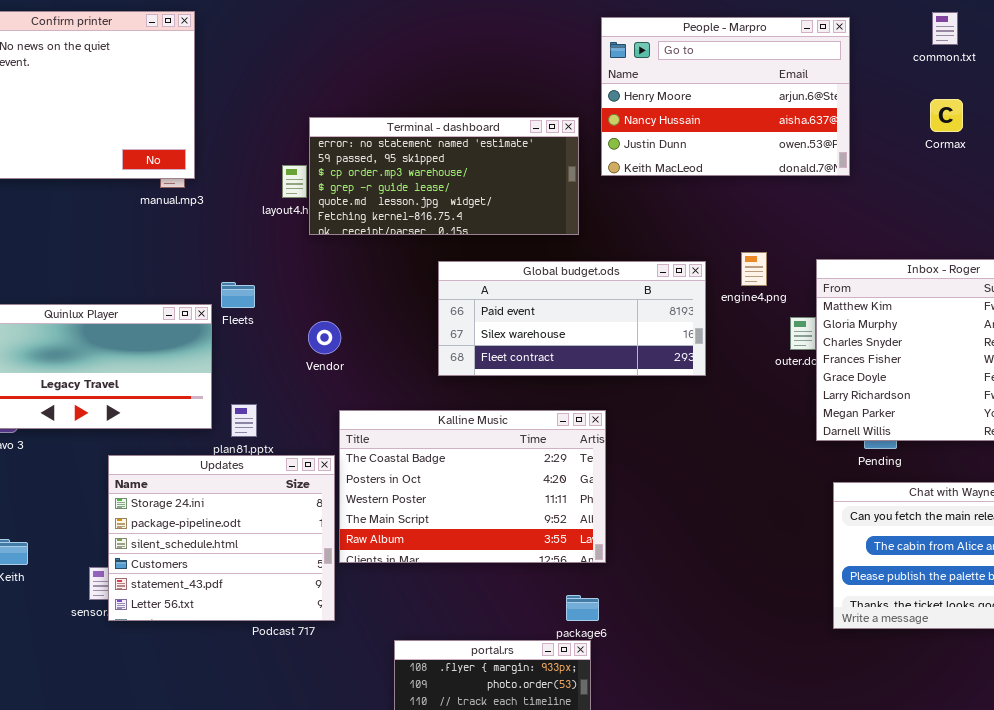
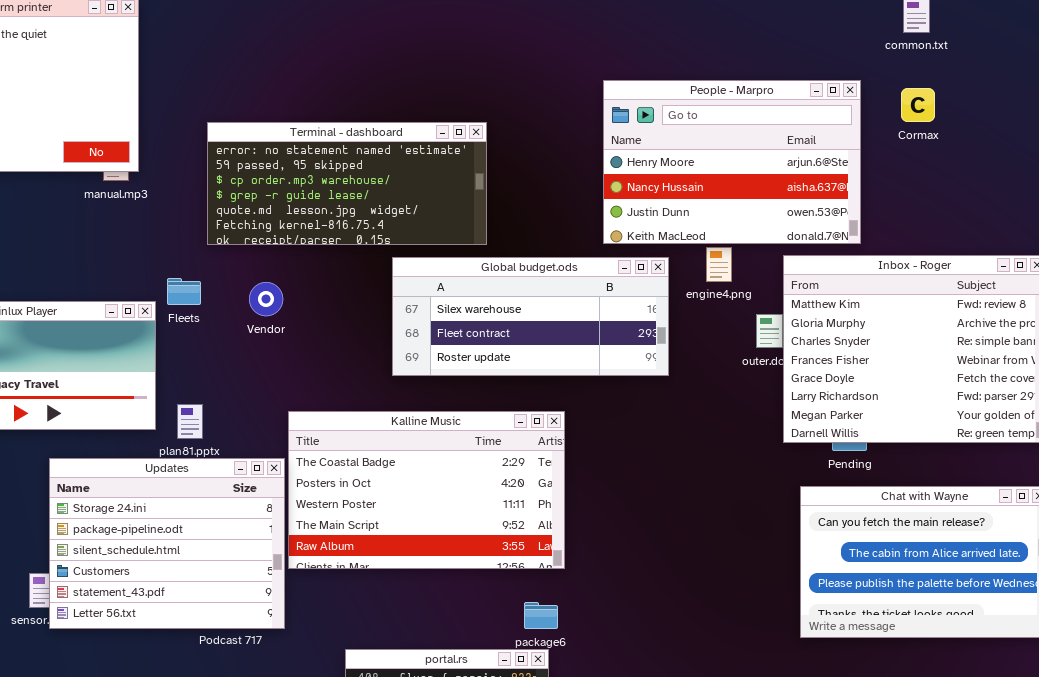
People - Marpro: [601,17,850,176] -> [603,80,861,244], moved
Terminal - dashboard: [309,117,579,235] -> [207,122,487,245], moved
Global budget.ods: [438,261,706,376] -> [392,257,669,376], scrolled down 1 row
Vendor: [308,321,341,354] -> [249,282,283,316], moved

